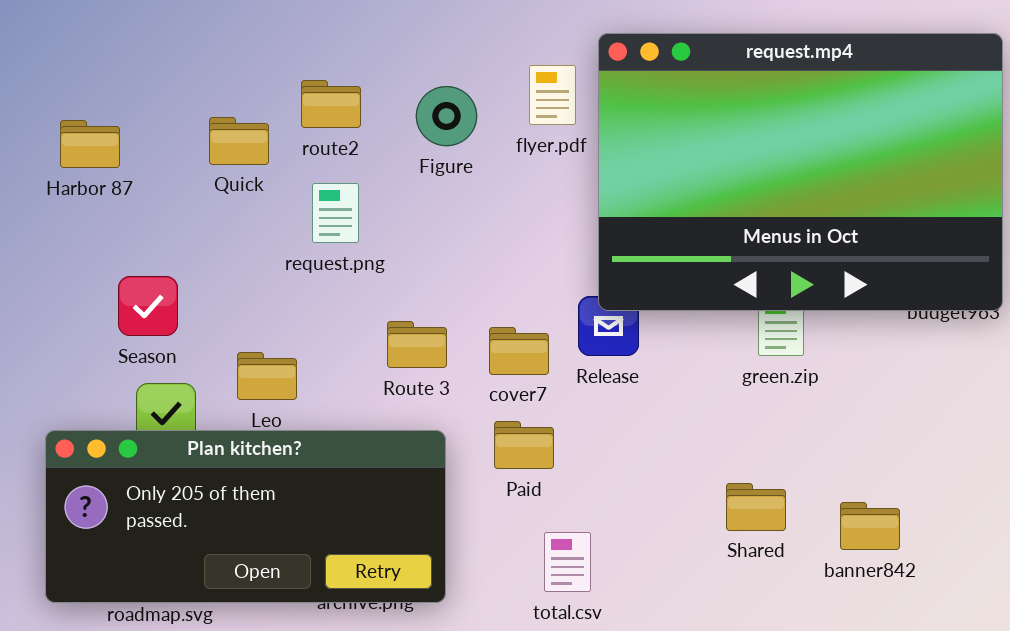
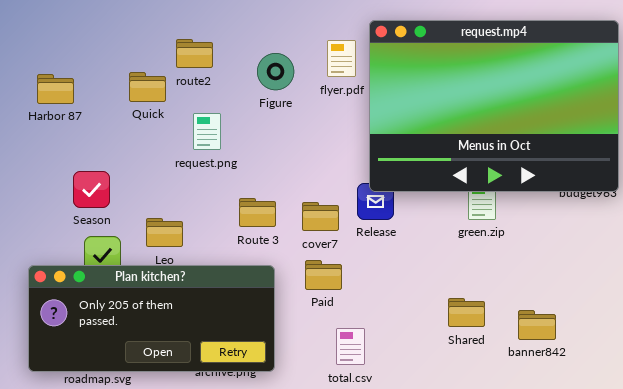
route2: [301,80,361,128] -> [176,39,213,68], moved

